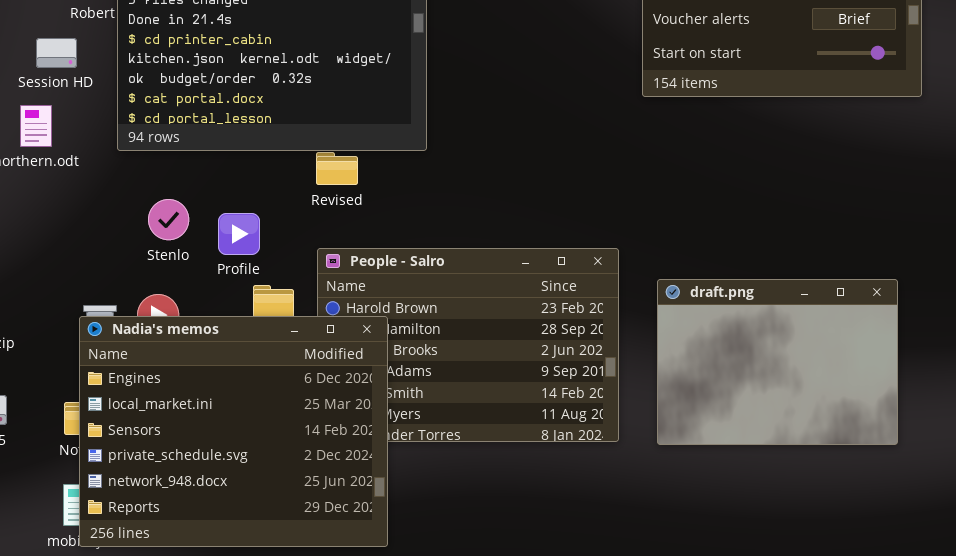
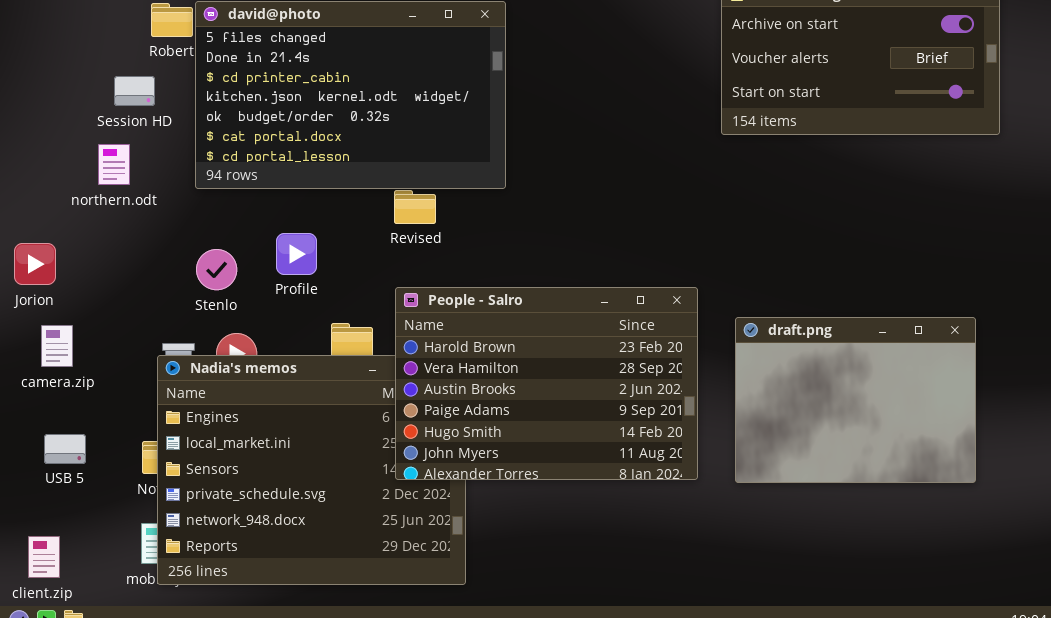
Stenlo: [148,199,189,240] -> [196,249,237,290], moved
Profile: [218,213,260,255] -> [276,233,317,275], moved
People - Salro: [317,248,619,442] -> [395,287,698,480], raised

